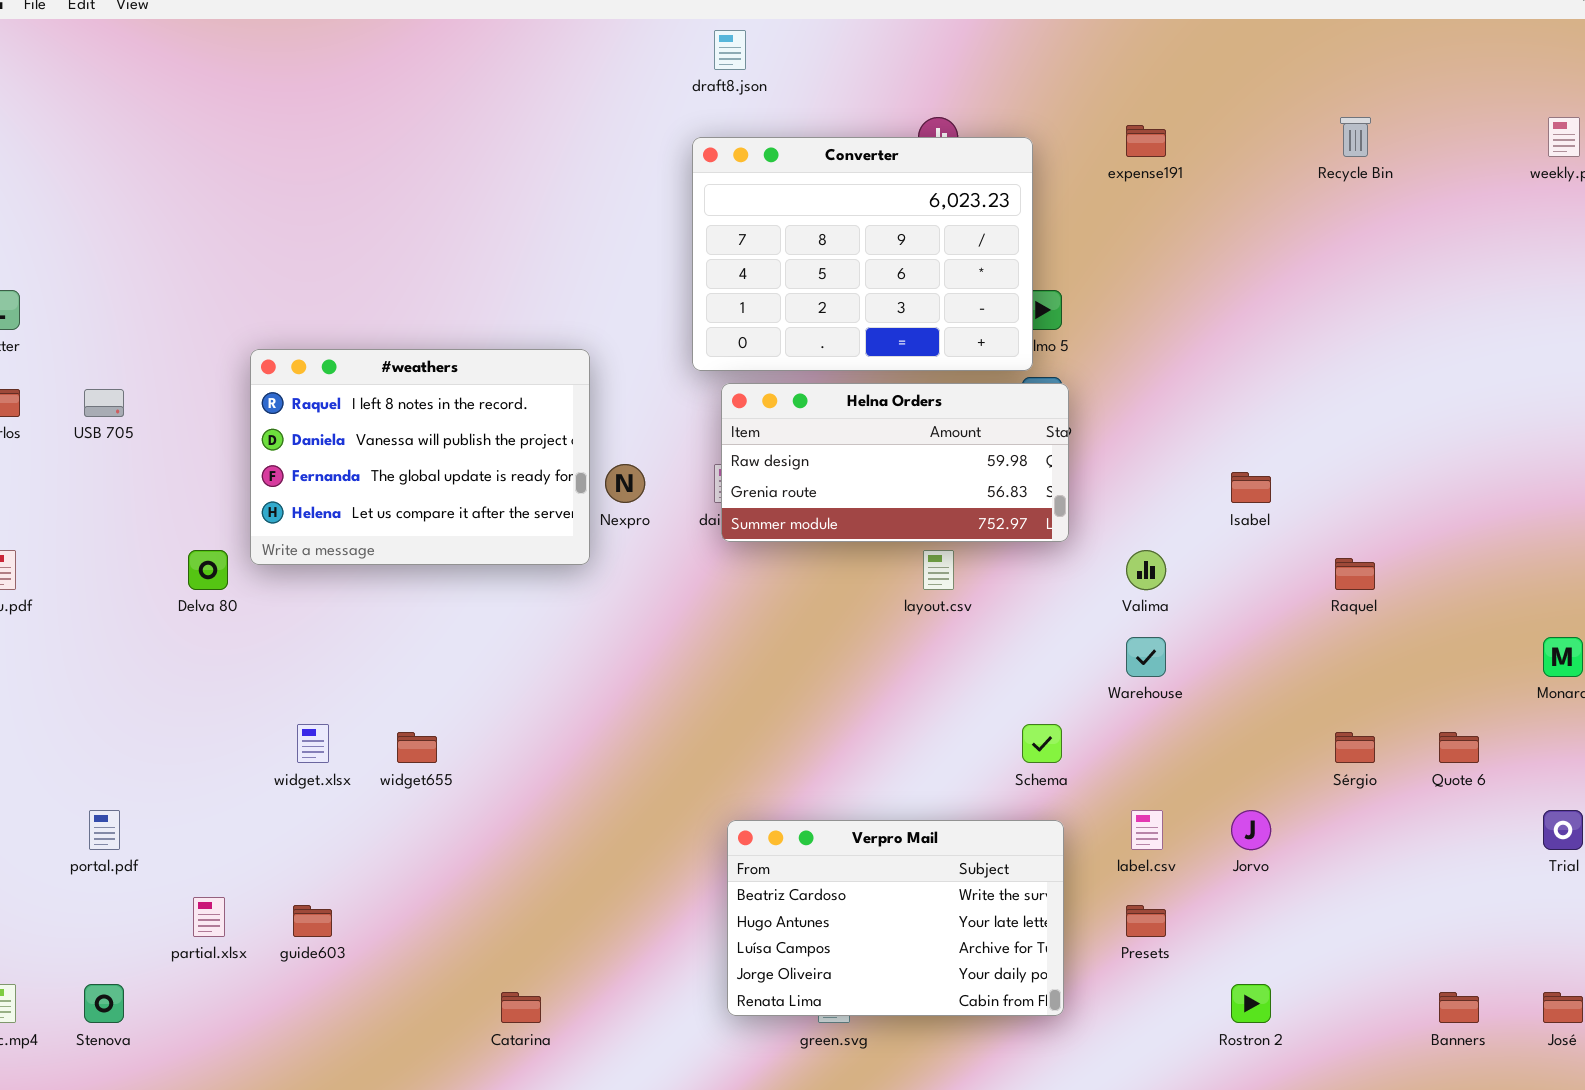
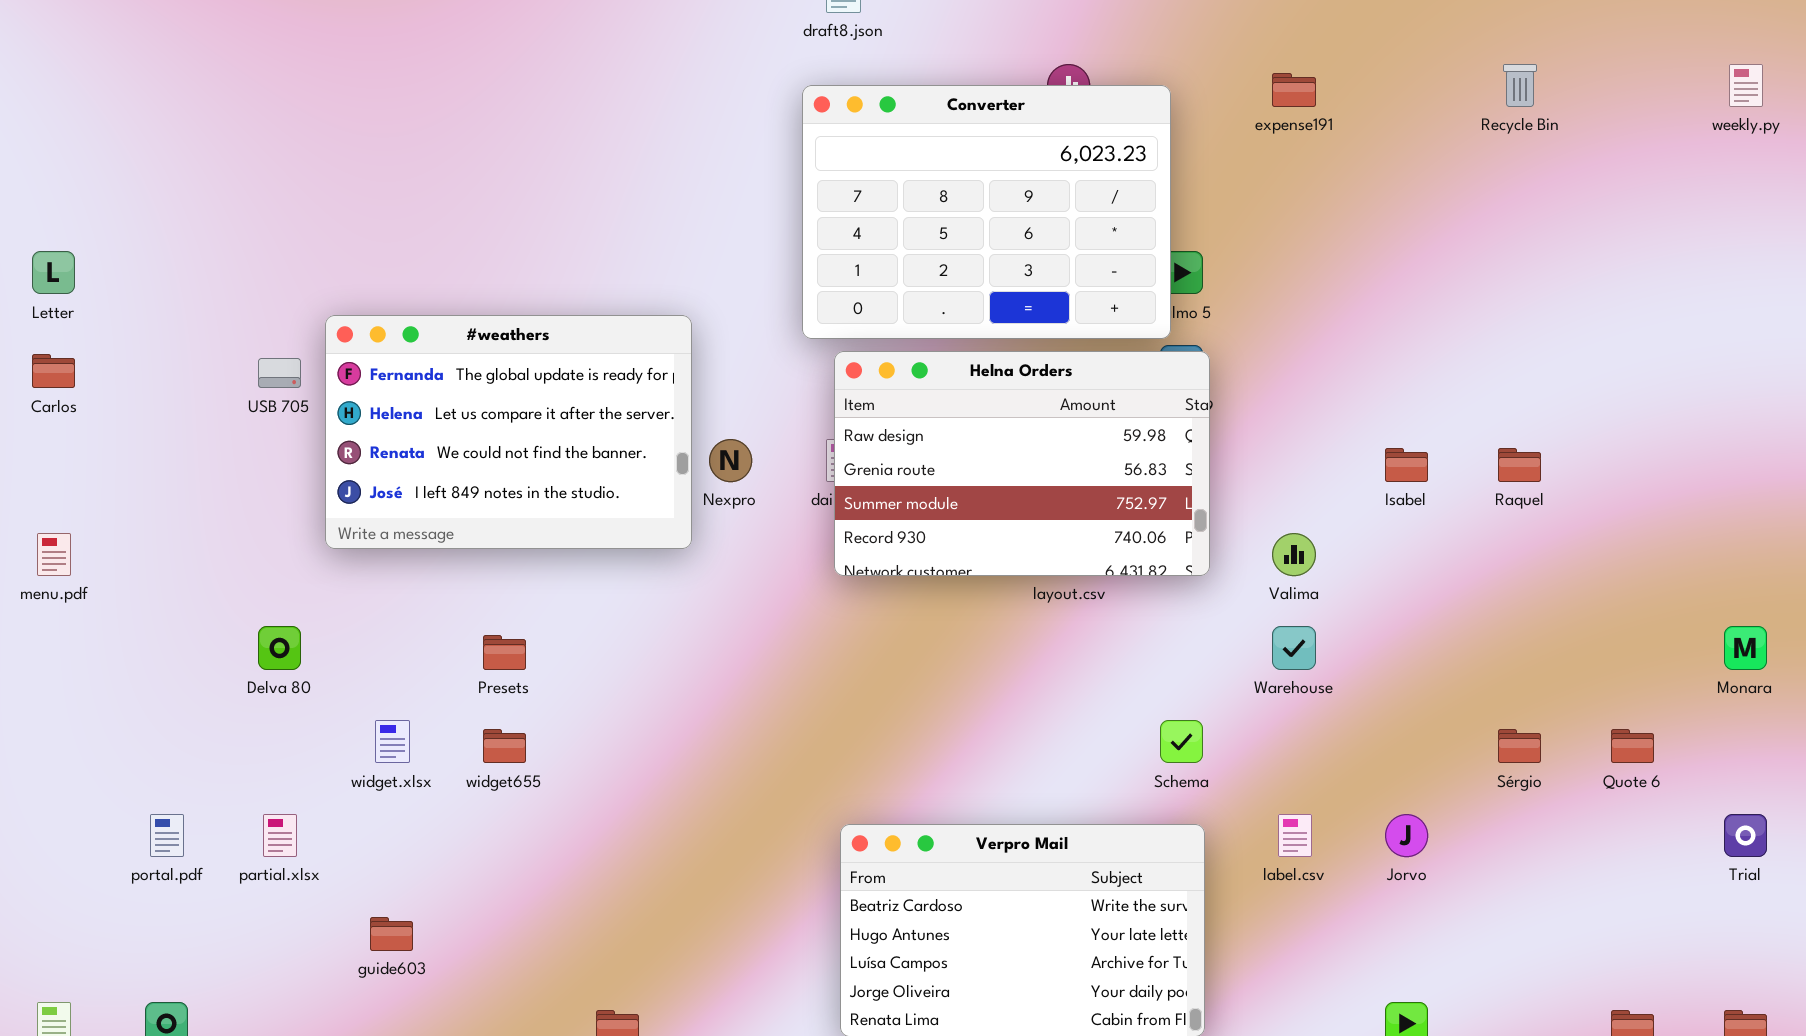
#weathers: [250,349,590,565] -> [325,315,692,549], scrolled down 2 rows
Helna Orders: [721,383,1069,542] -> [834,351,1210,576], resized
USB 705: [84,389,124,417] -> [258,358,301,388], moved
Delva 80: [188,550,228,590] -> [258,626,301,670], moved
Raquel: [1335,558,1375,590] -> [1498,448,1541,482], moved
partial.xlsx: [193,897,225,937] -> [263,814,297,857], moved
Presets: [1126,905,1166,937] -> [483,635,526,670], moved

